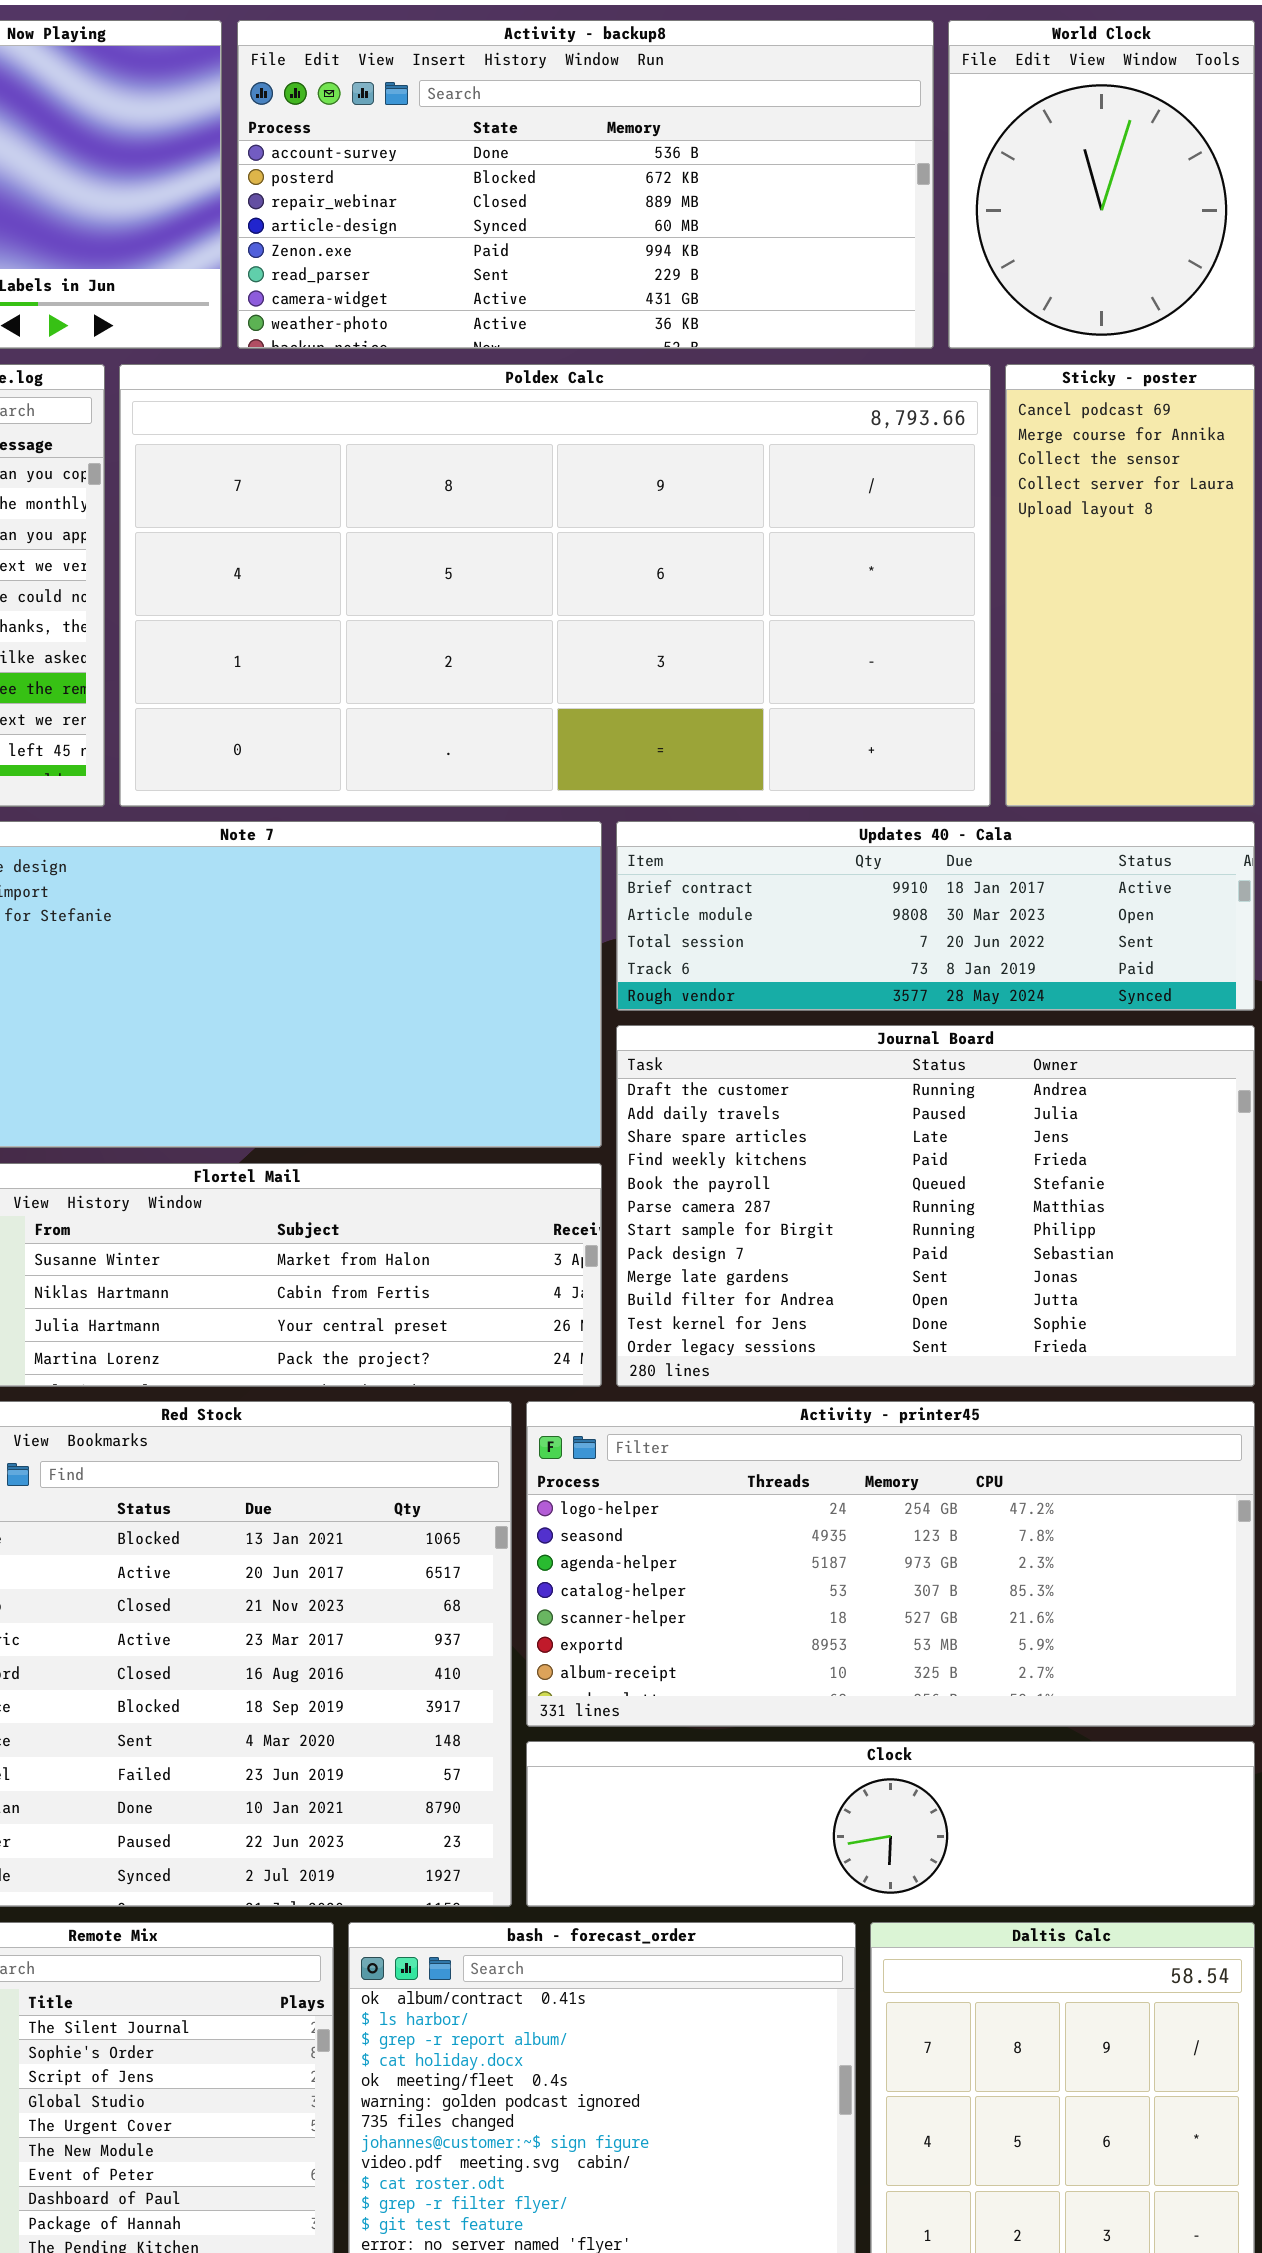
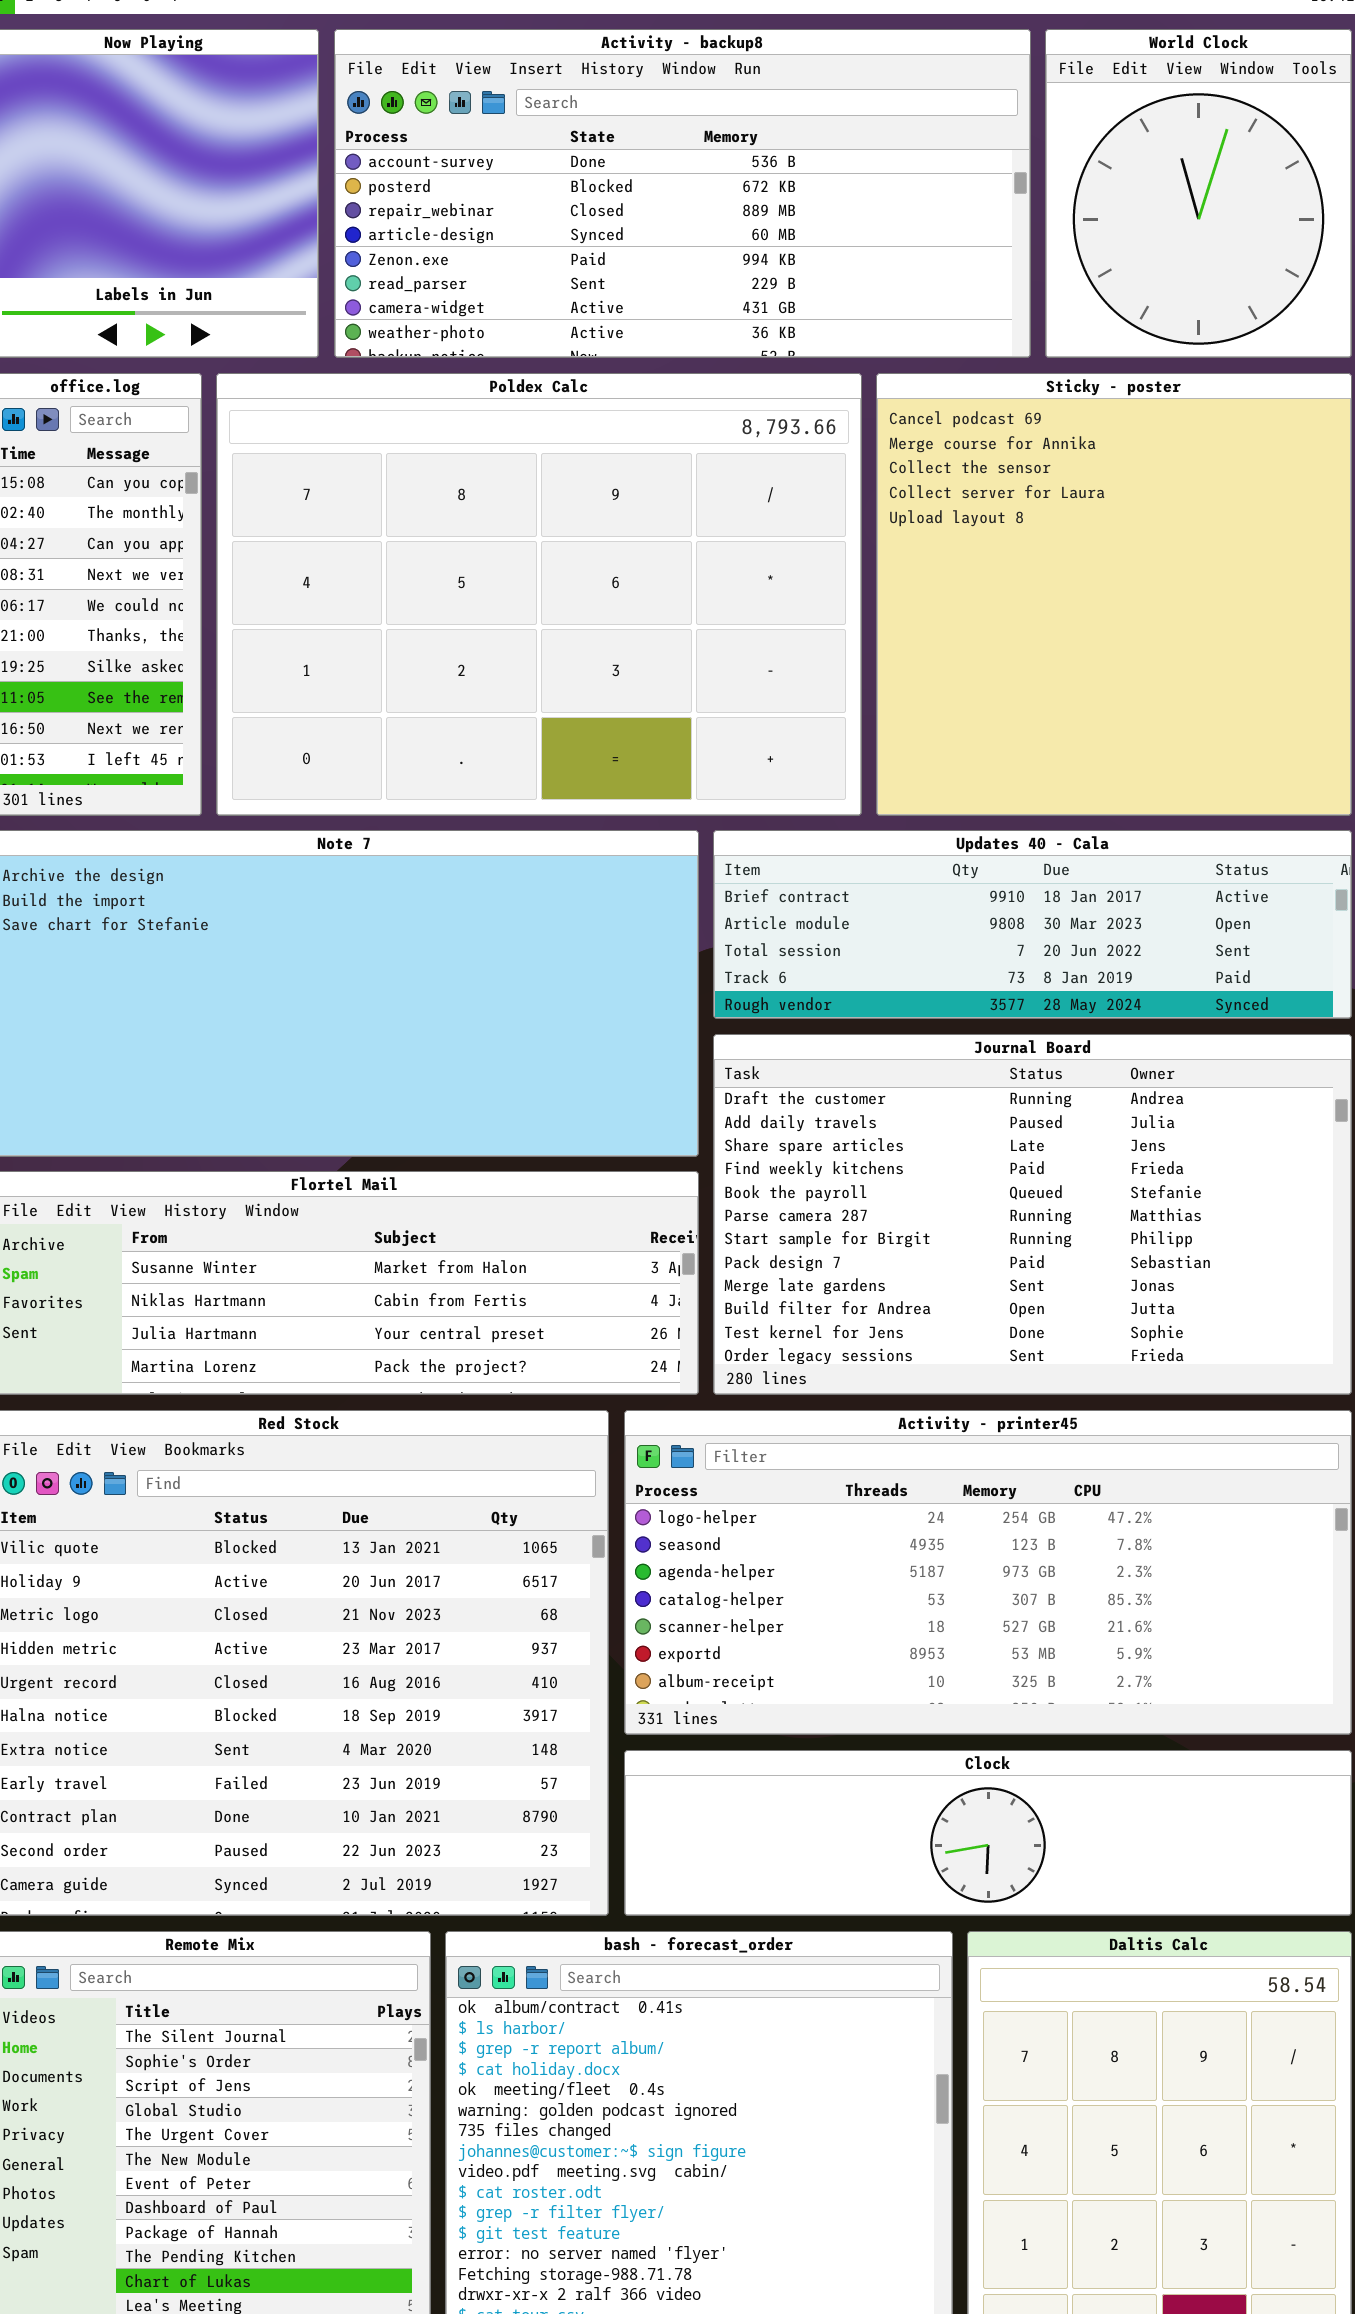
Poldex Calc: [119,364,991,807] -> [216,373,862,816], resized
Sticky - poster: [1005,364,1255,807] -> [876,373,1352,816], resized

